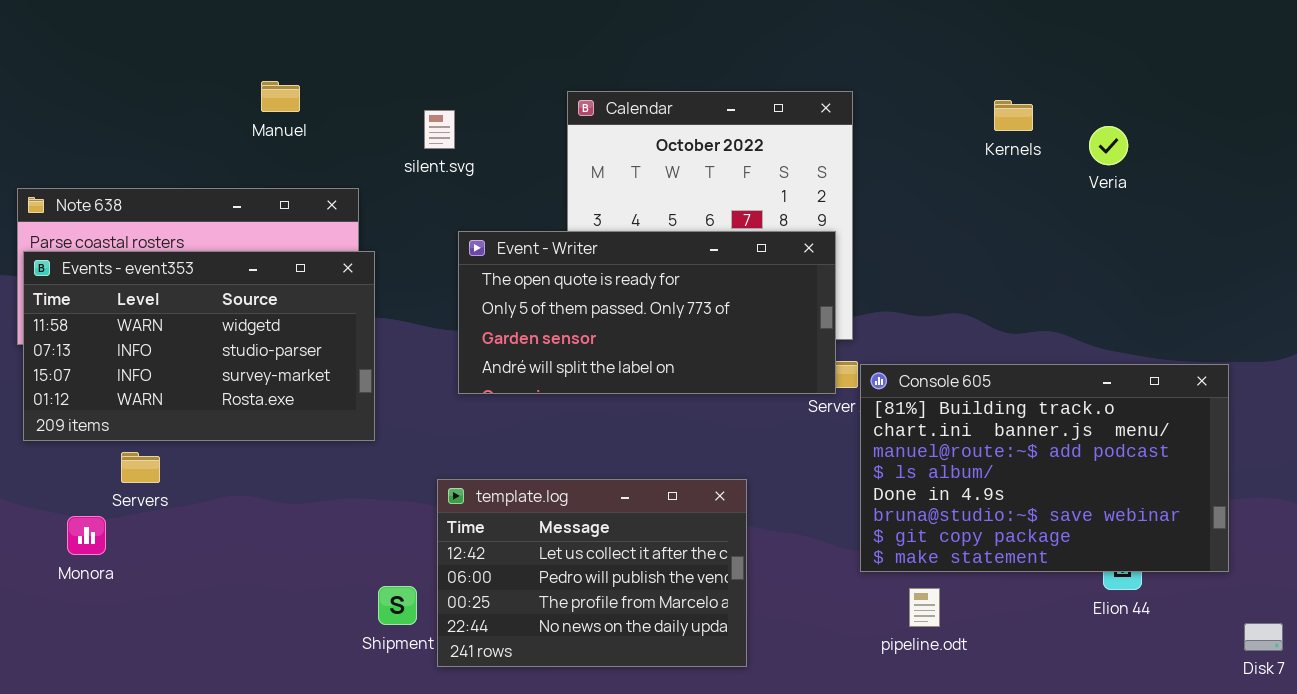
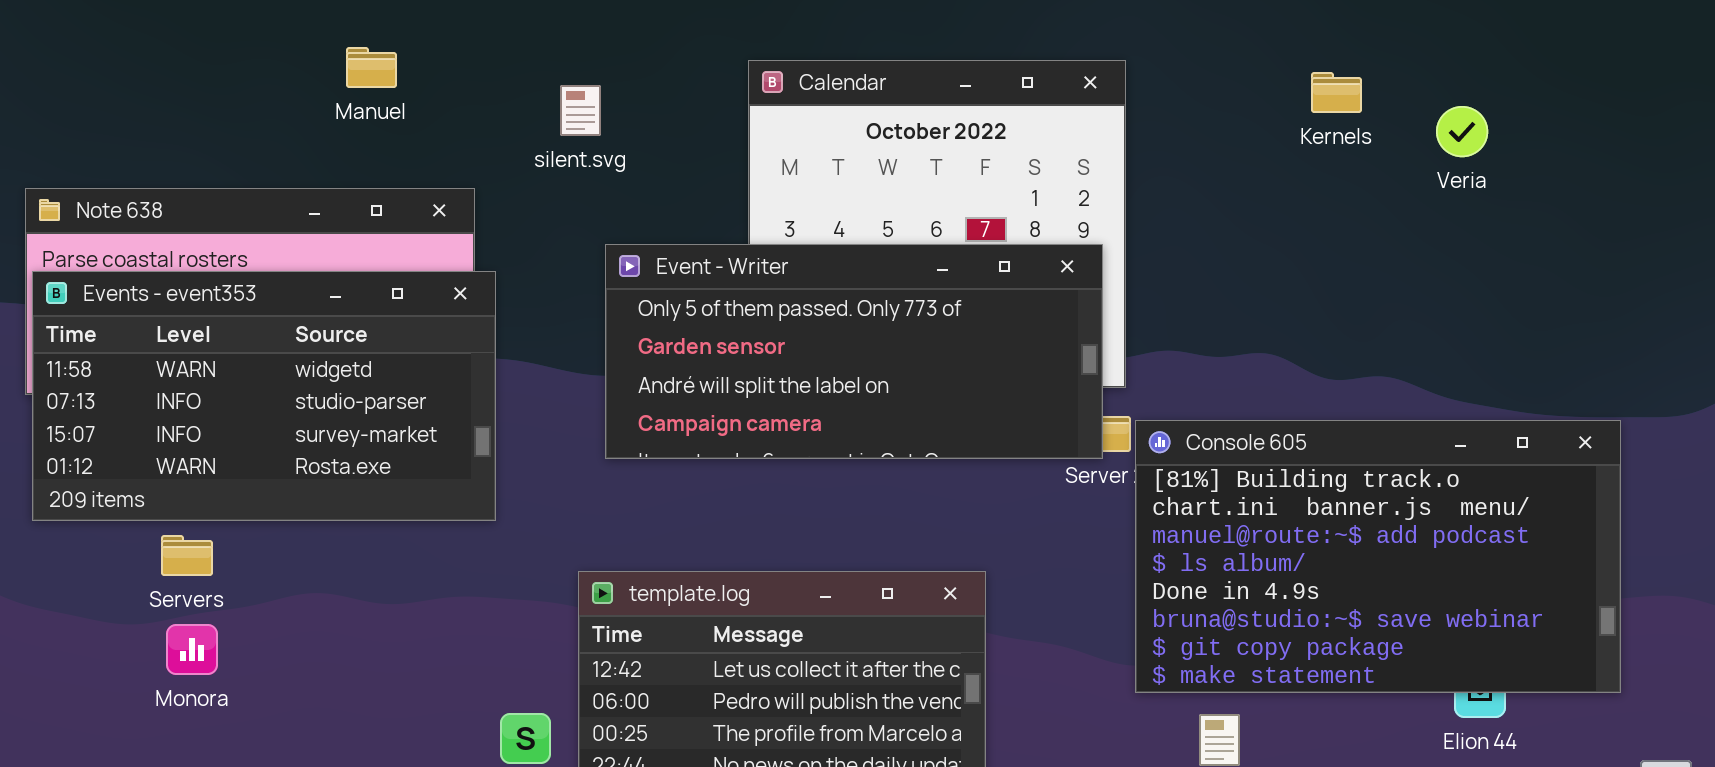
Event - Writer: [458,231,836,394] -> [605,244,1103,459], scrolled down 1 row
Monora: [67,516,106,555] -> [166,624,218,675], moved

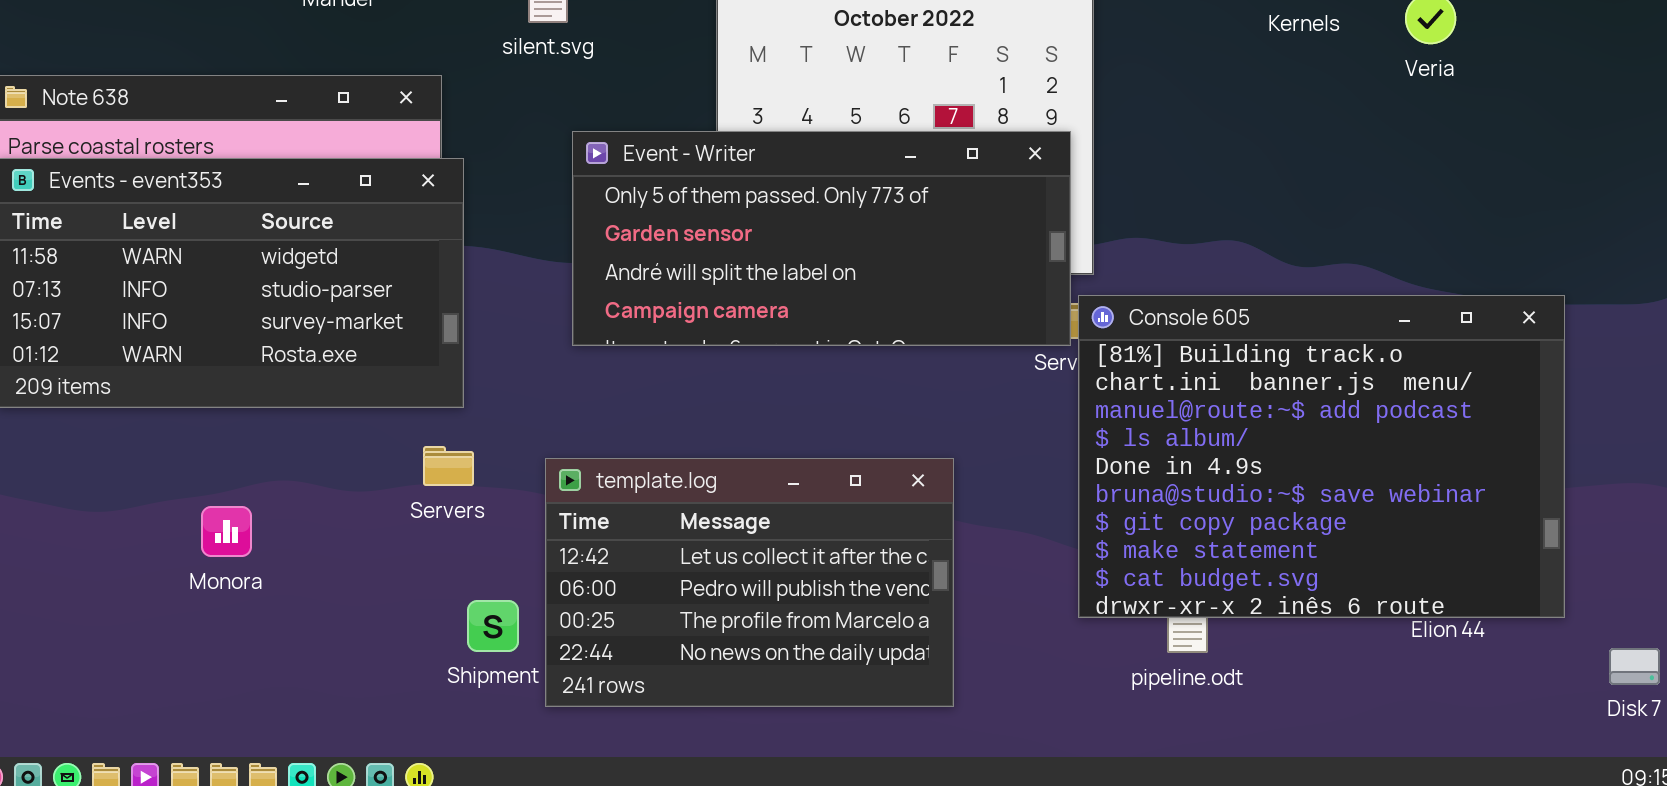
Console 605: [1135,420,1621,693] -> [1078,295,1565,618], moved, resized
Servers: [161,535,213,576] -> [423,446,474,486], moved
Monora: [166,624,218,675] -> [201,506,252,557], moved

